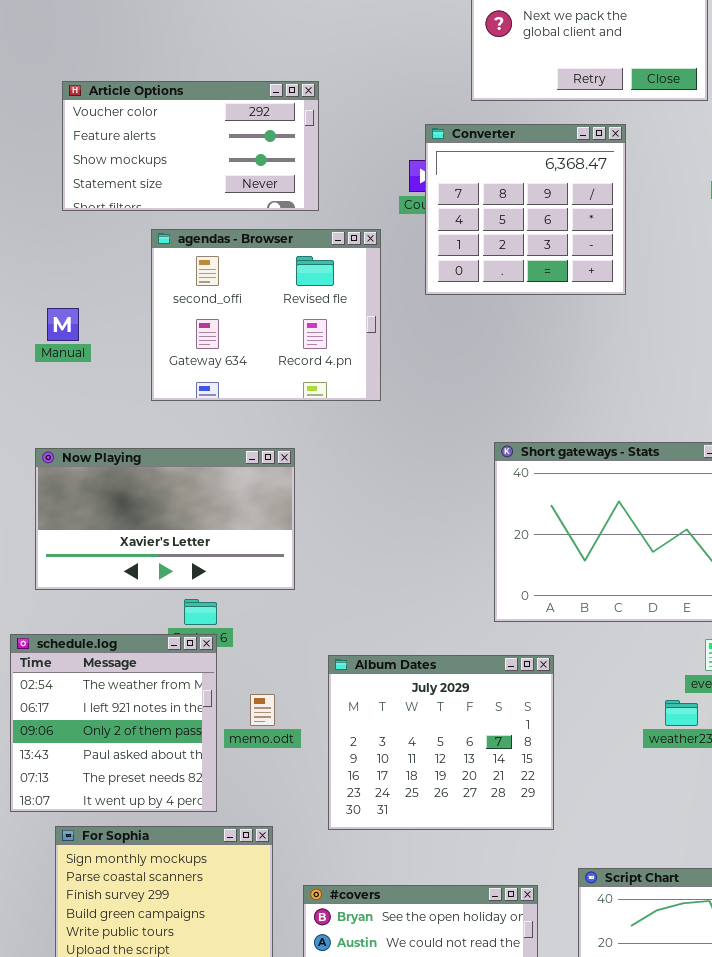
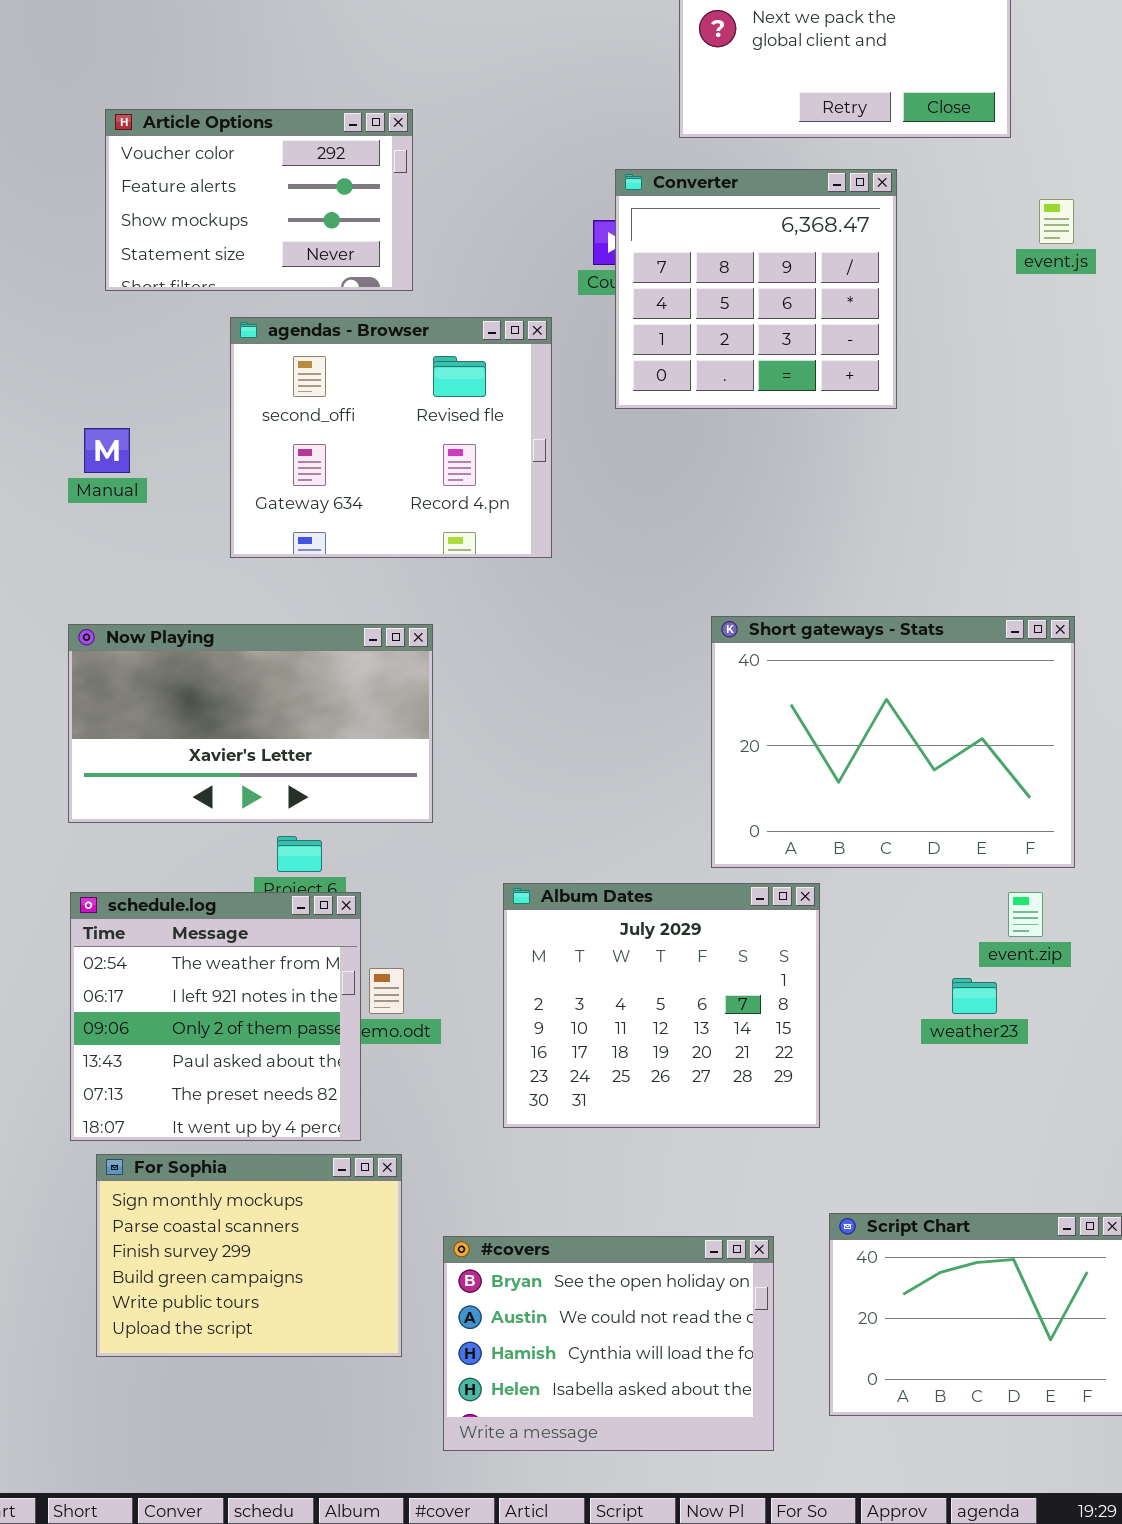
Article Options: [62,81,319,211] -> [105,109,413,291], resized
schedule.log: [10,634,217,812] -> [70,892,361,1141], moved
Album Dates: [328,655,554,830] -> [503,883,820,1128], moved

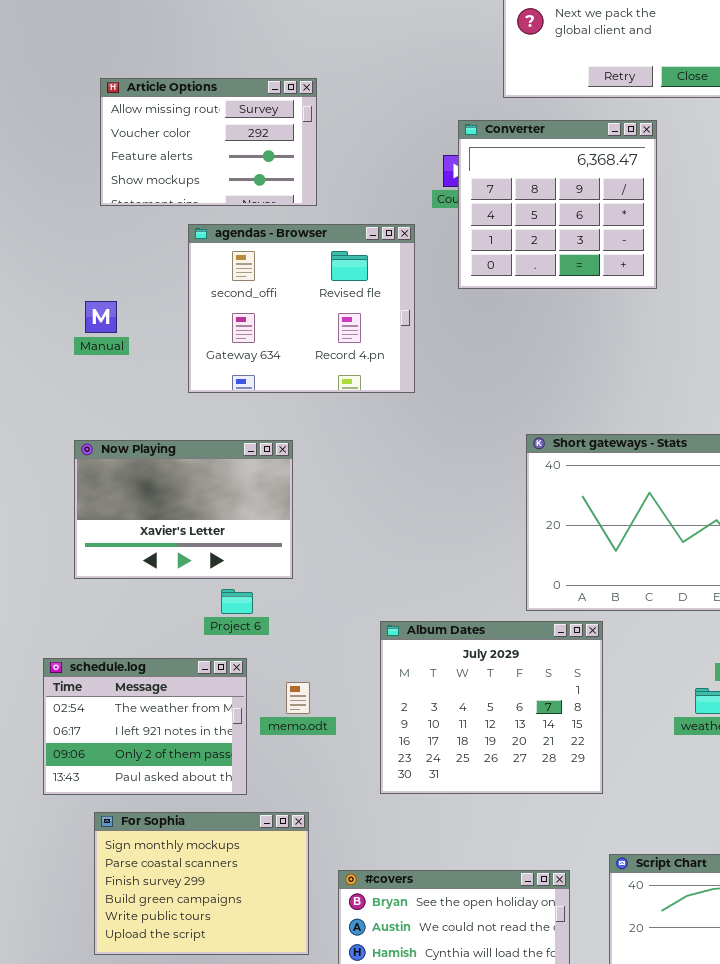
Article Options: [105,109,413,291] -> [100,78,317,206], scrolled up 1 row
Now Playing: [68,624,433,823] -> [74,440,293,579], resized
schedule.log: [70,892,361,1141] -> [43,658,247,795], moved, resized

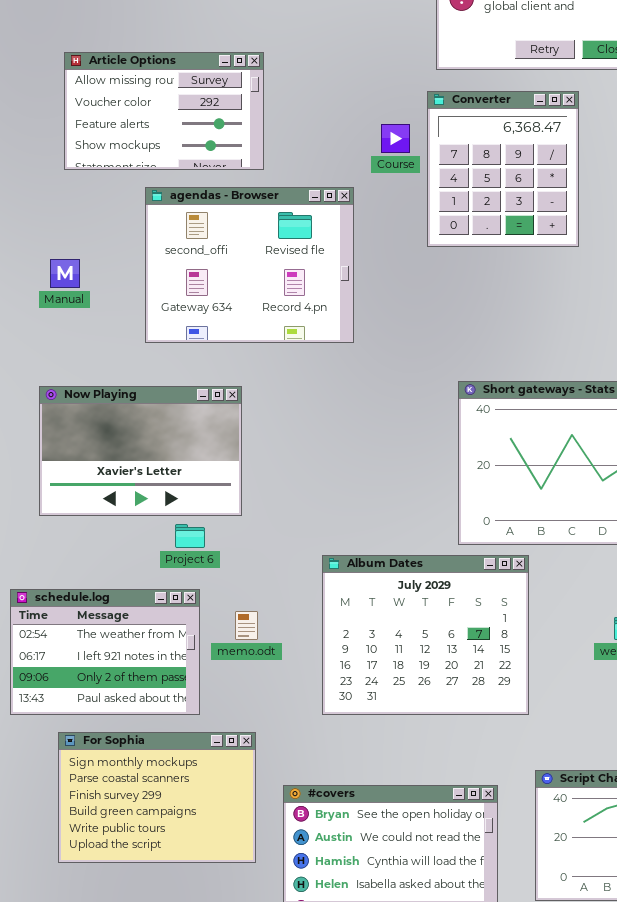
Converter: [458,120,657,289] -> [427,91,579,247], resized

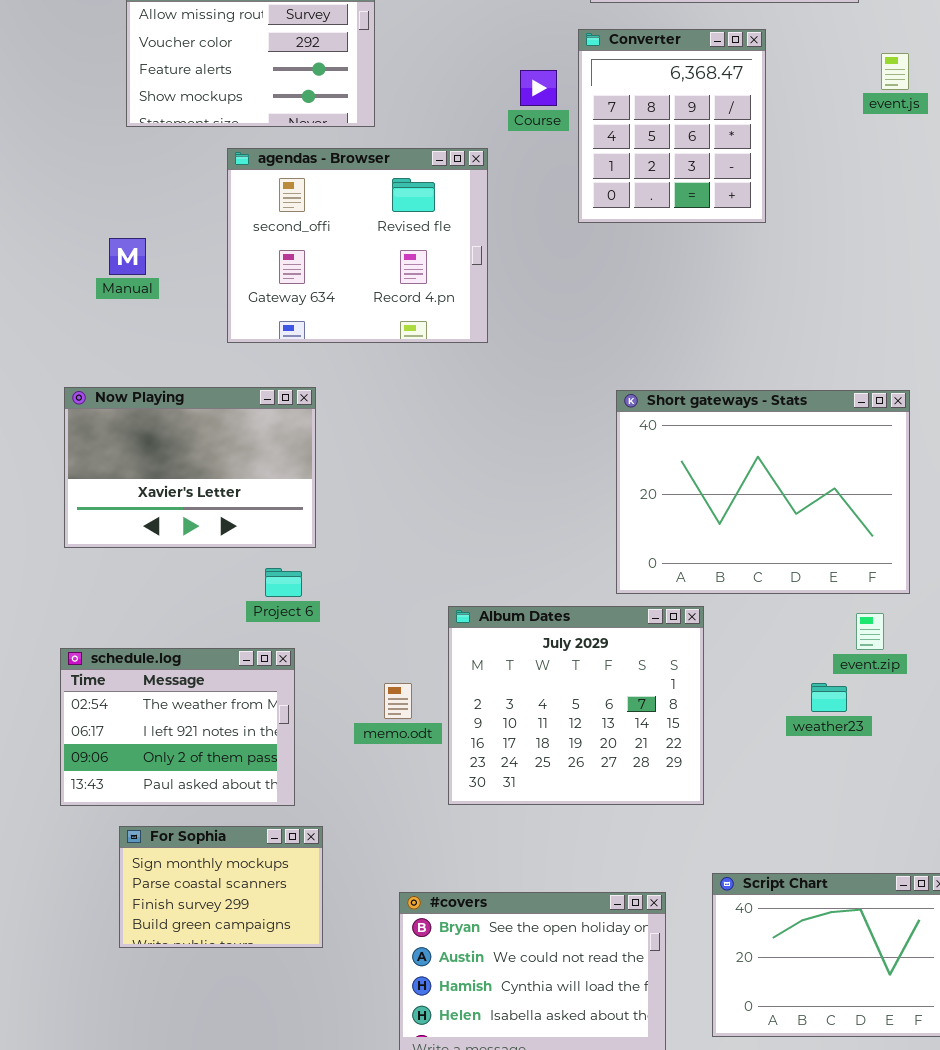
Now Playing: [39,386,242,516] -> [64,387,316,548], moved
memo.odt: [235,611,258,640] -> [384,683,412,719], moved
For Sophia: [58,732,256,863] -> [119,826,323,948], resized

